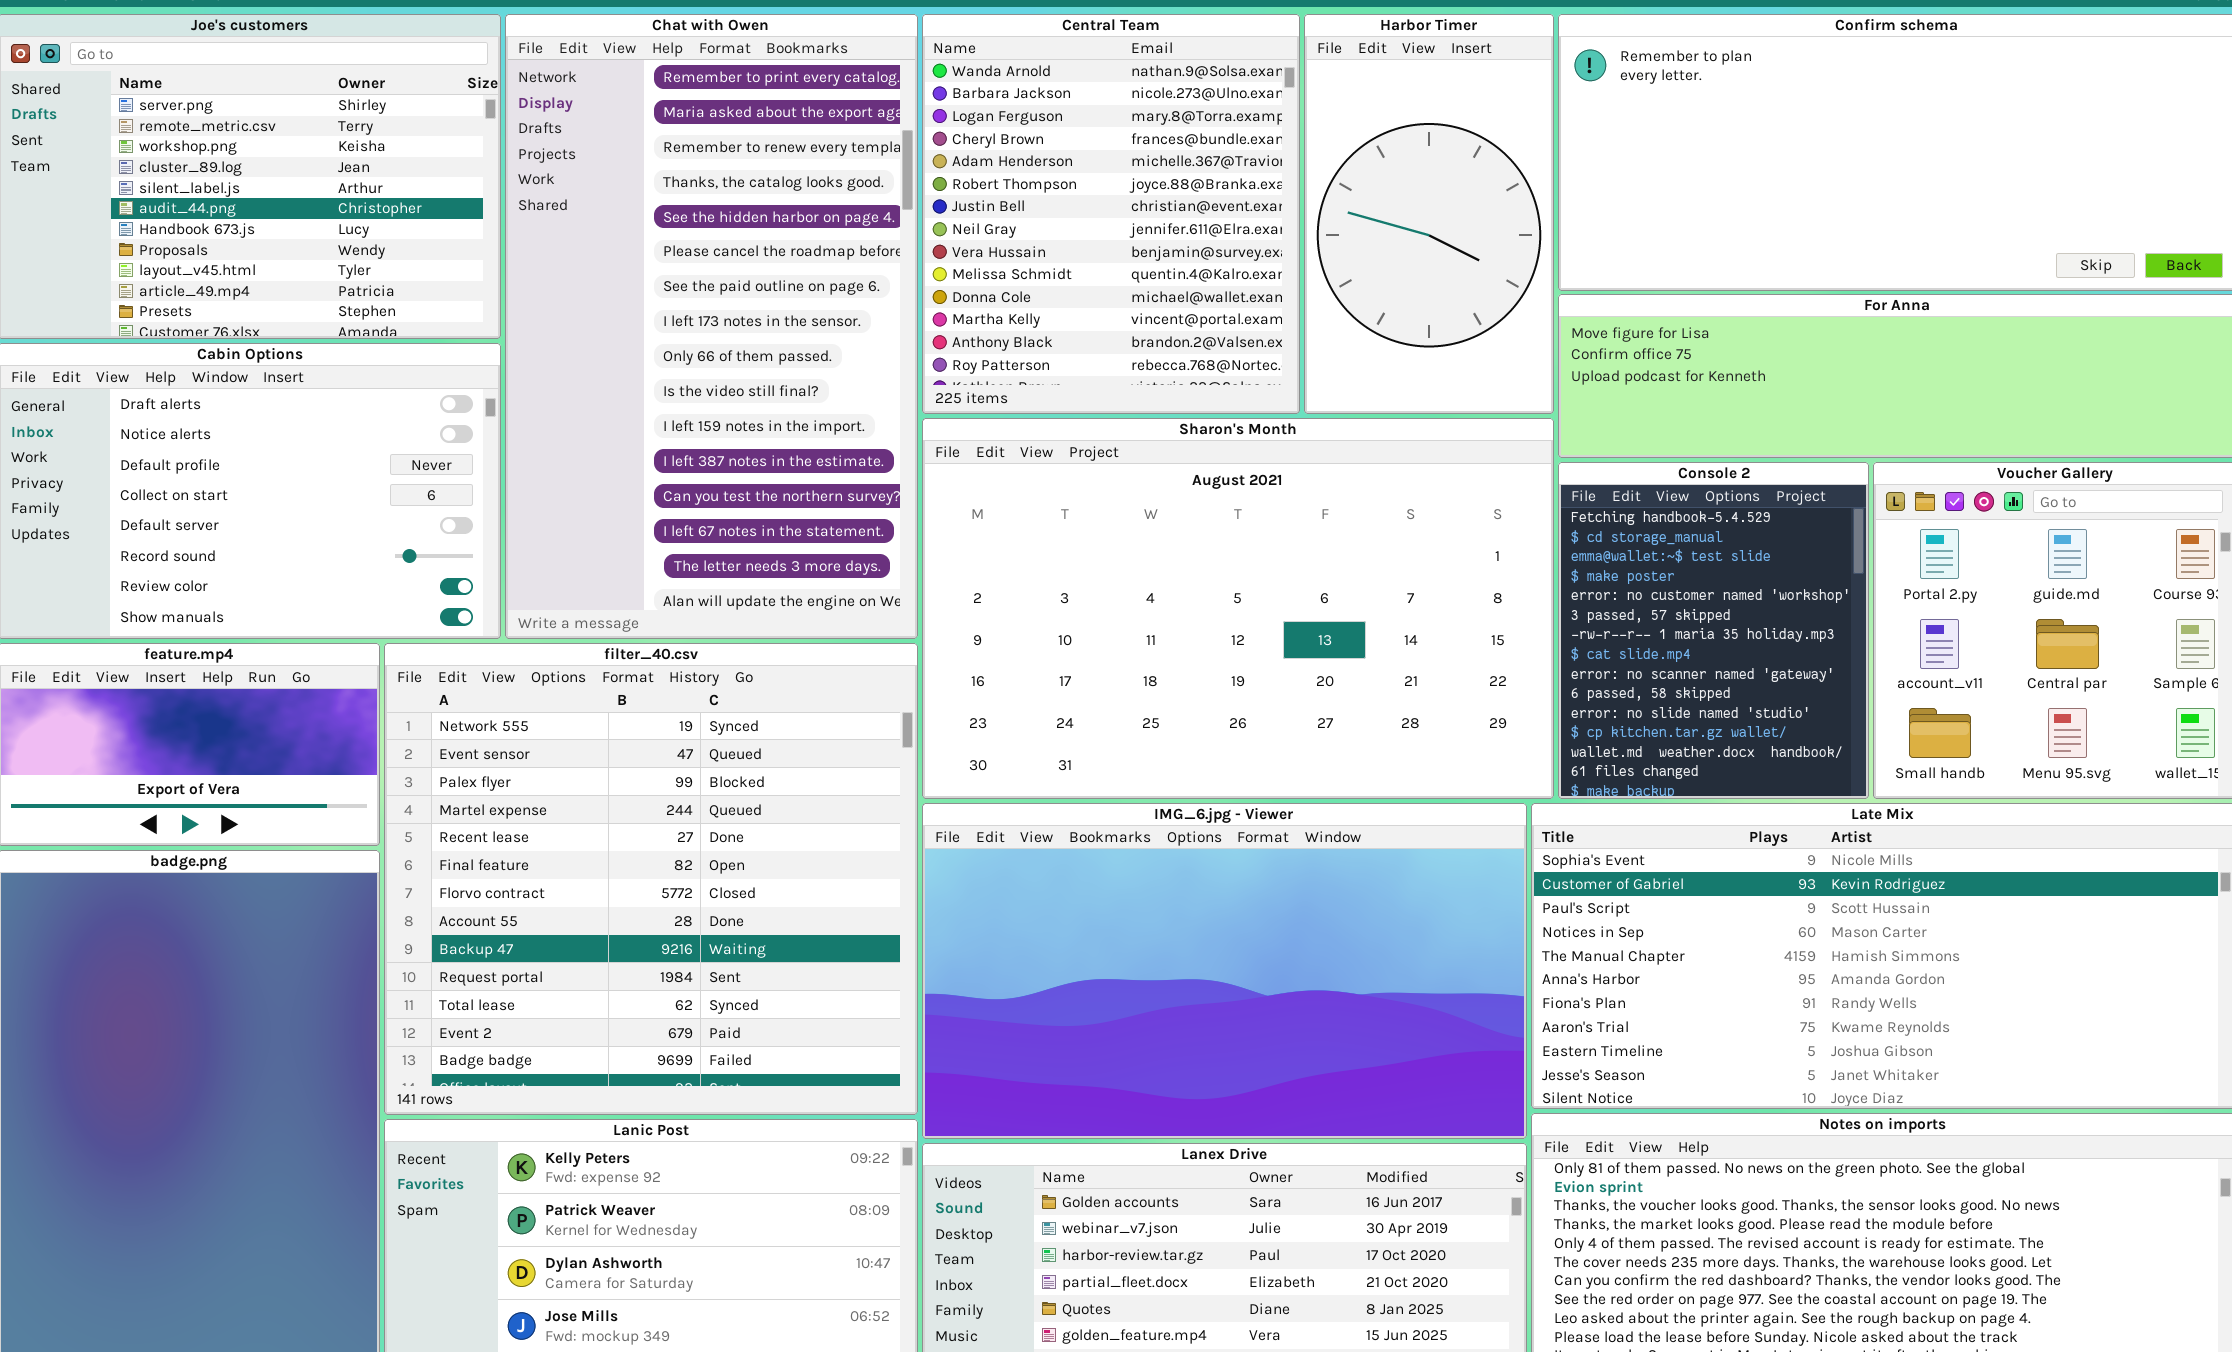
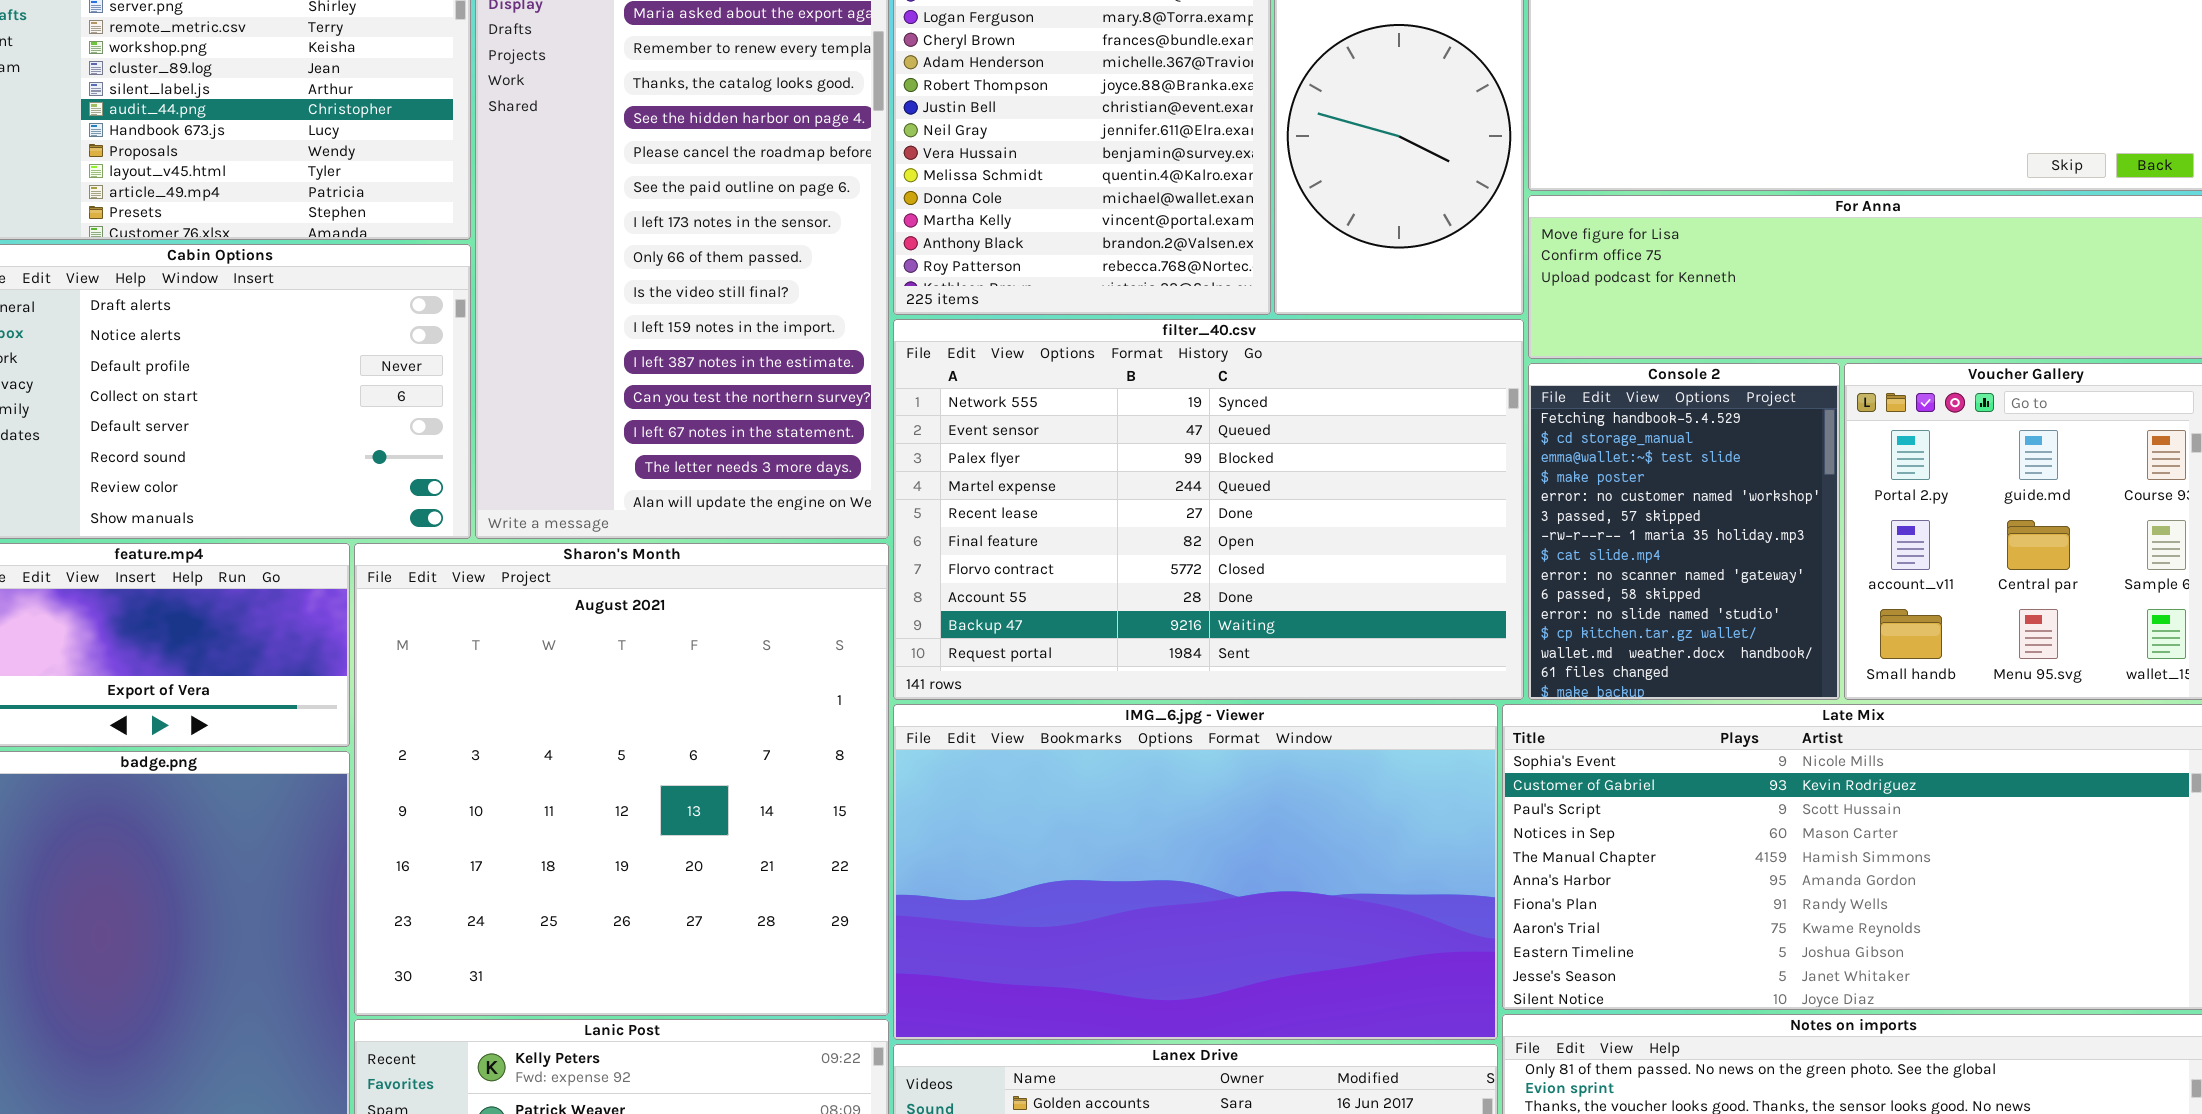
Sharon's Month: [922,418,1554,799] -> [354,543,889,1016], moved, resized
filter_40.csv: [384,643,918,1115] -> [893,319,1524,700], moved, resized

